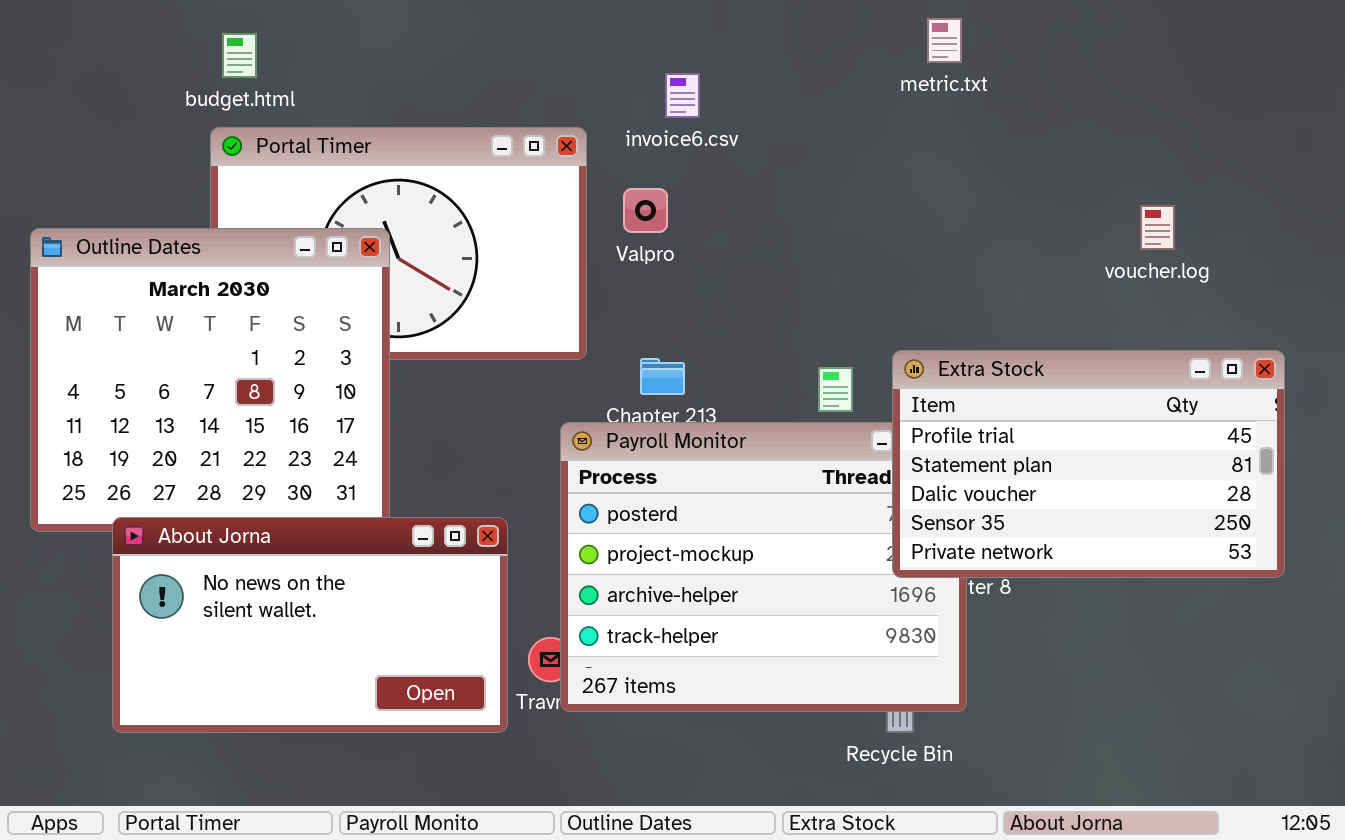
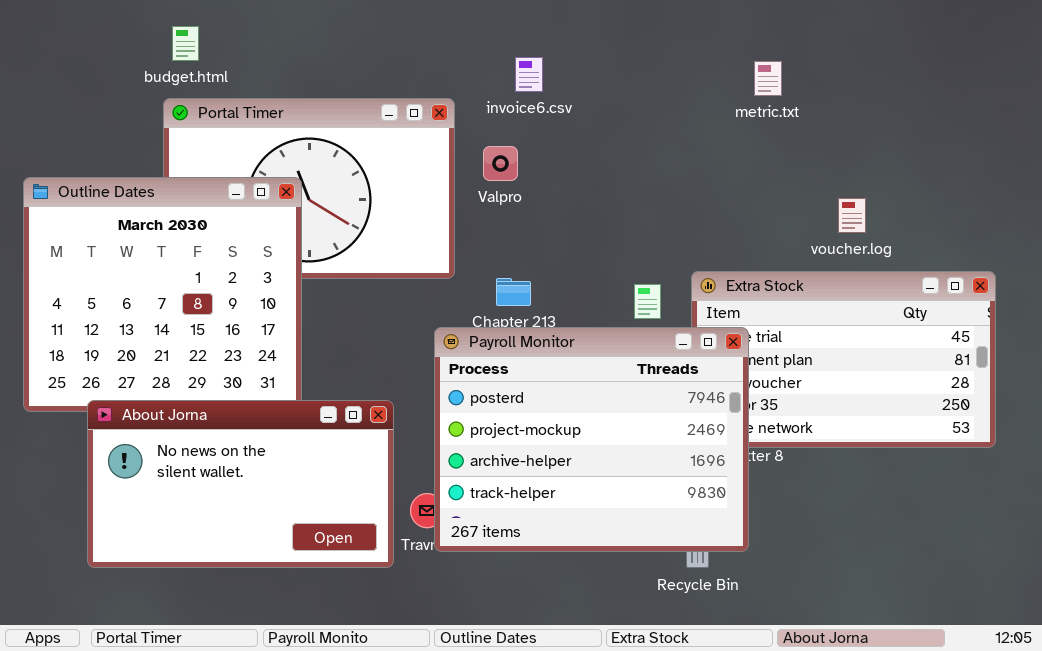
metric.txt: [927,18,962,63] -> [754,61,782,96], moved
voucher.log: [1140,205,1175,250] -> [838,198,866,233], moved
Payroll Monitor: [560,422,967,712] -> [434,327,749,552], raised

